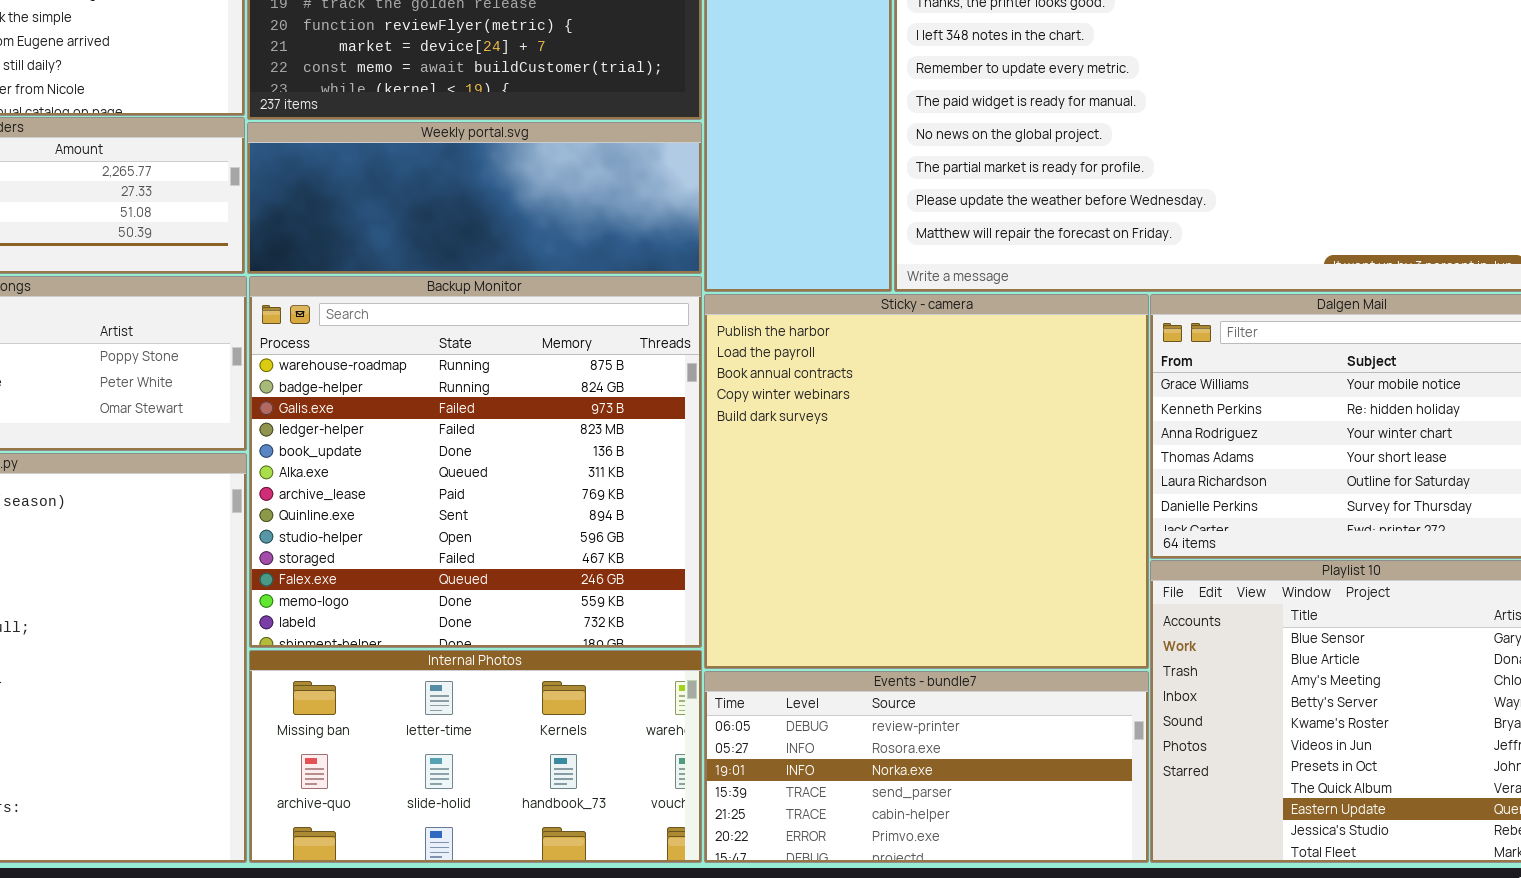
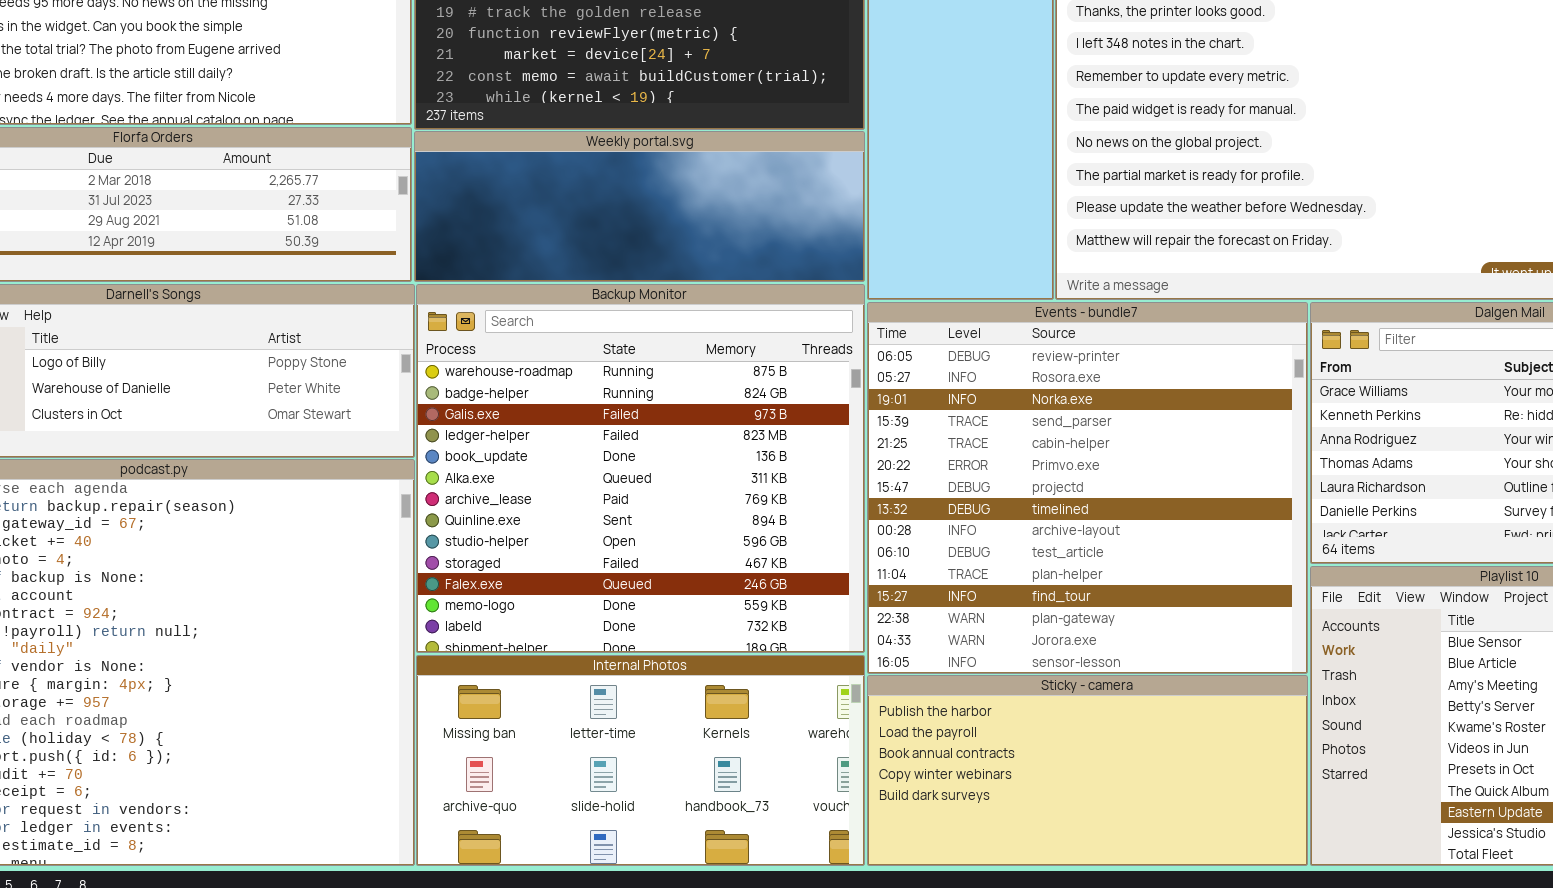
Sticky - camera: [704,294,1149,669] -> [867,675,1308,866], moved, resized
Events - bundle7: [704,671,1149,863] -> [867,302,1308,674], moved, resized

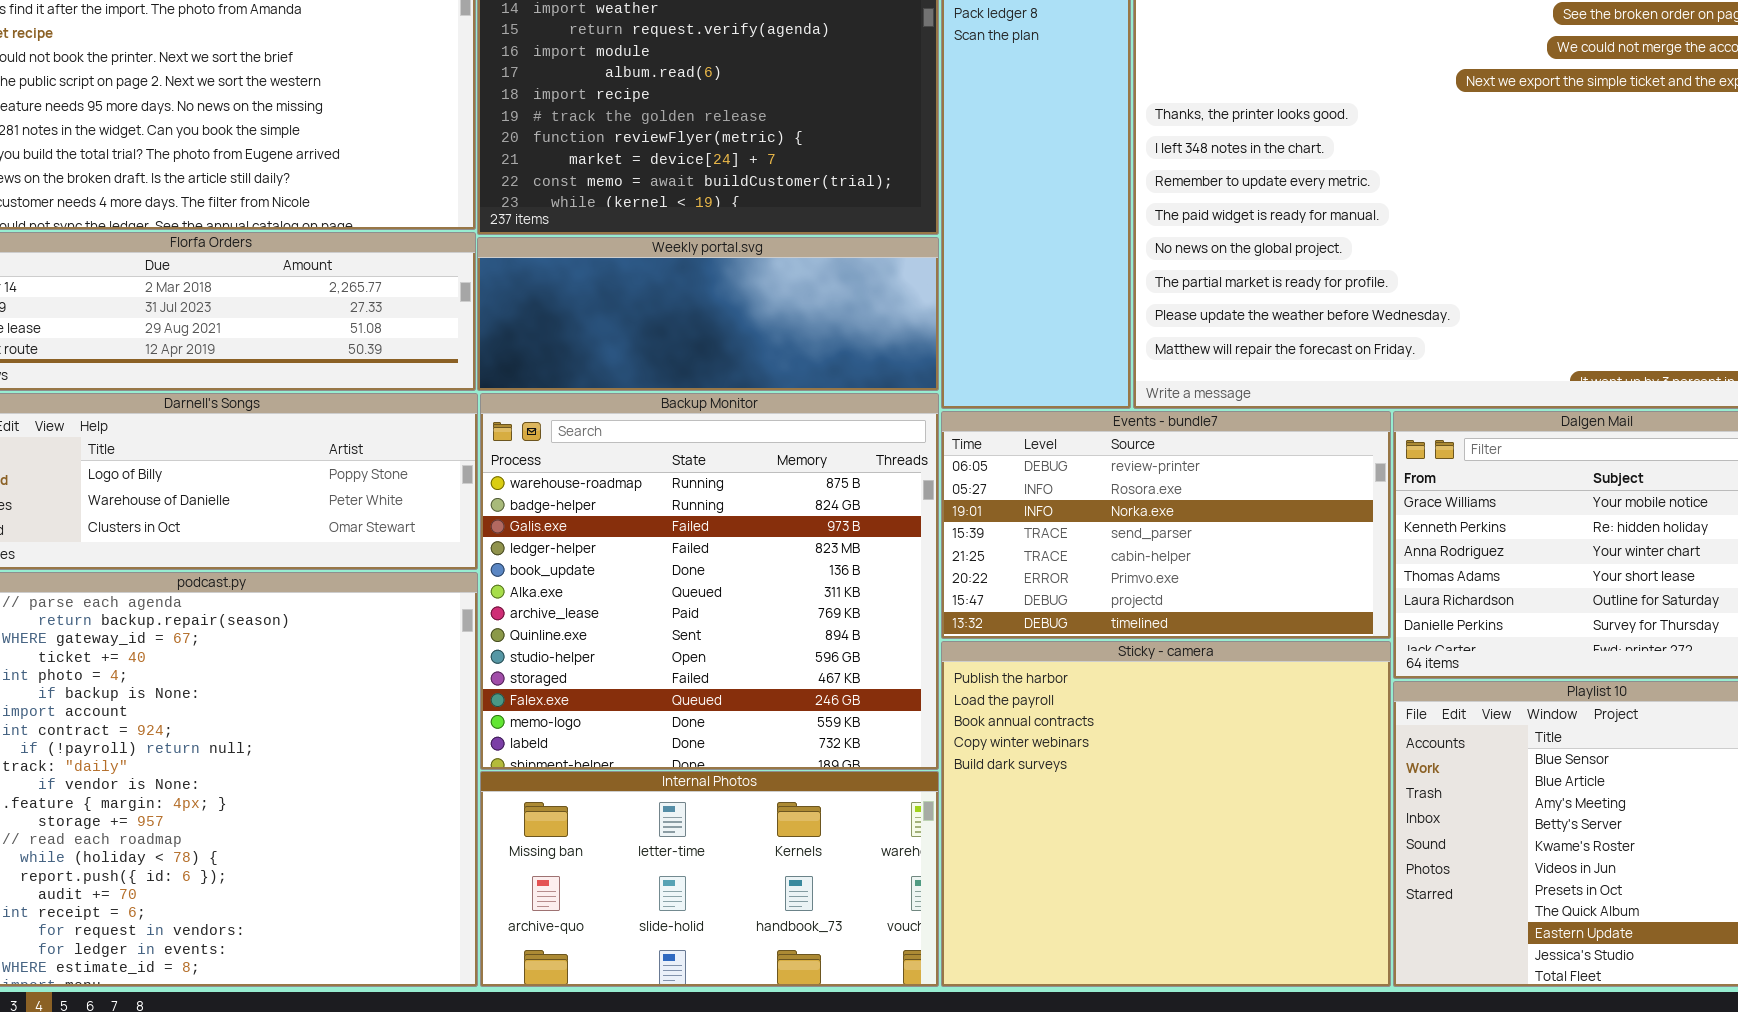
Events - bundle7: [867,302,1308,674] -> [941,411,1391,639], resized
Sticky - camera: [867,675,1308,866] -> [941,641,1391,987], resized

